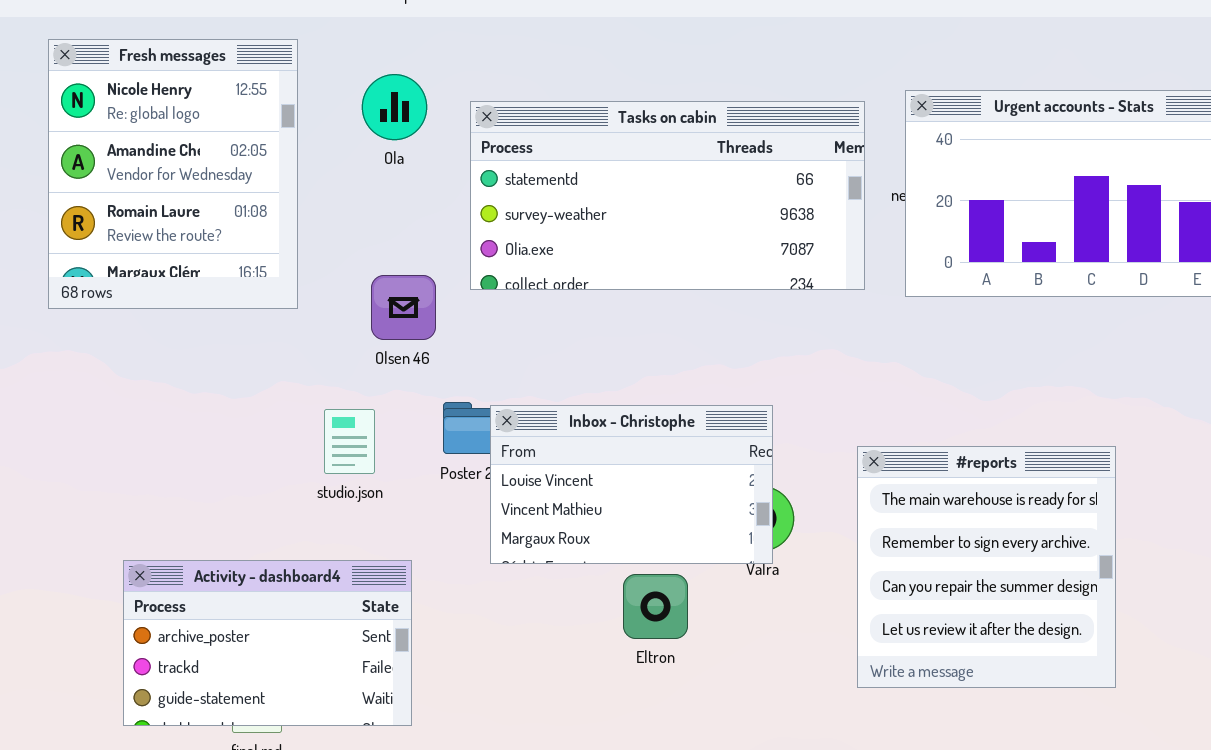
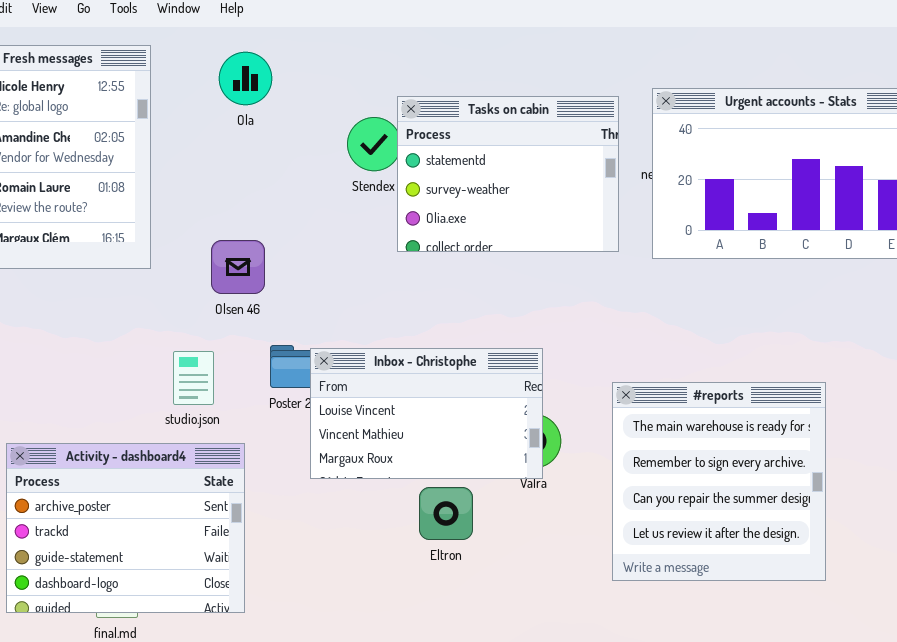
Ola: [362,74,427,140] -> [219,52,272,105], moved
Tasks on cabin: [470,101,865,290] -> [397,96,619,252], resized
Activity - dashboard4: [123,560,412,726] -> [6,443,245,613], resized

